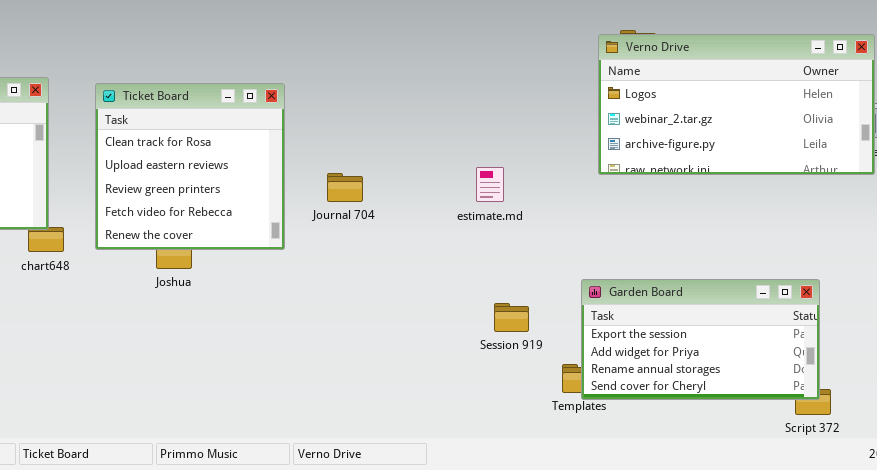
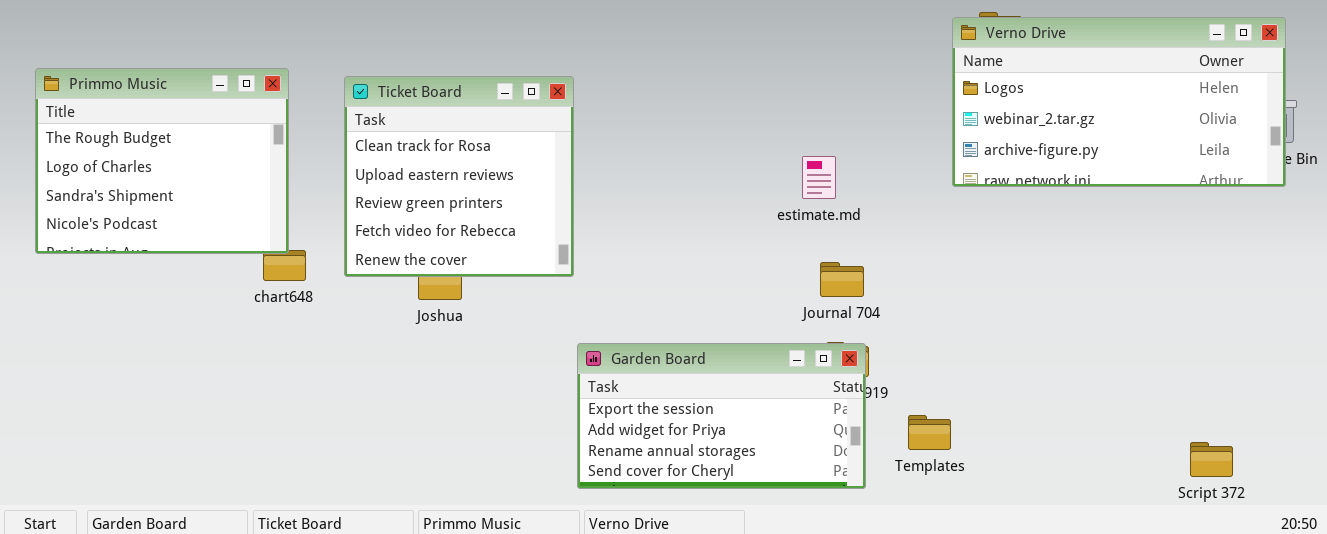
estimate.md: [476,167,504,202] -> [802,156,836,199], moved
Journal 704: [327,173,363,202] -> [820,262,864,297], moved
Garden Board: [581,279,820,400] -> [577,343,866,489], moved

